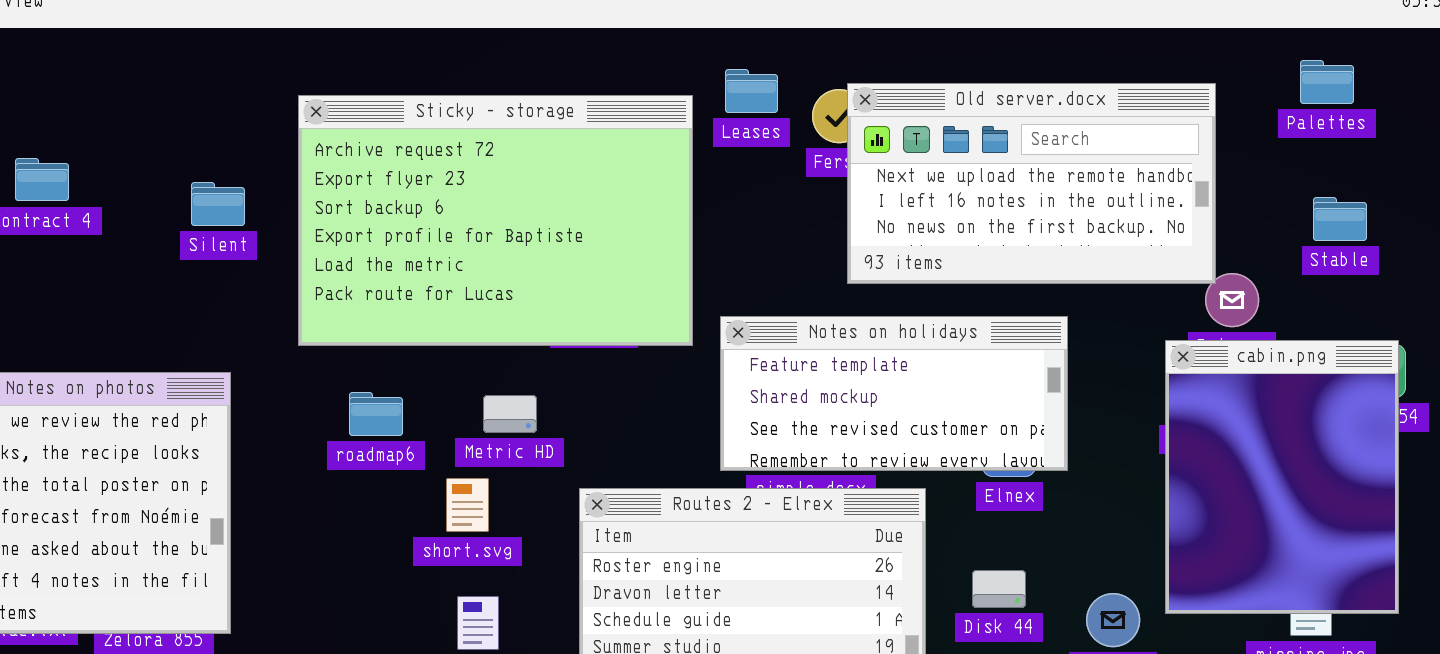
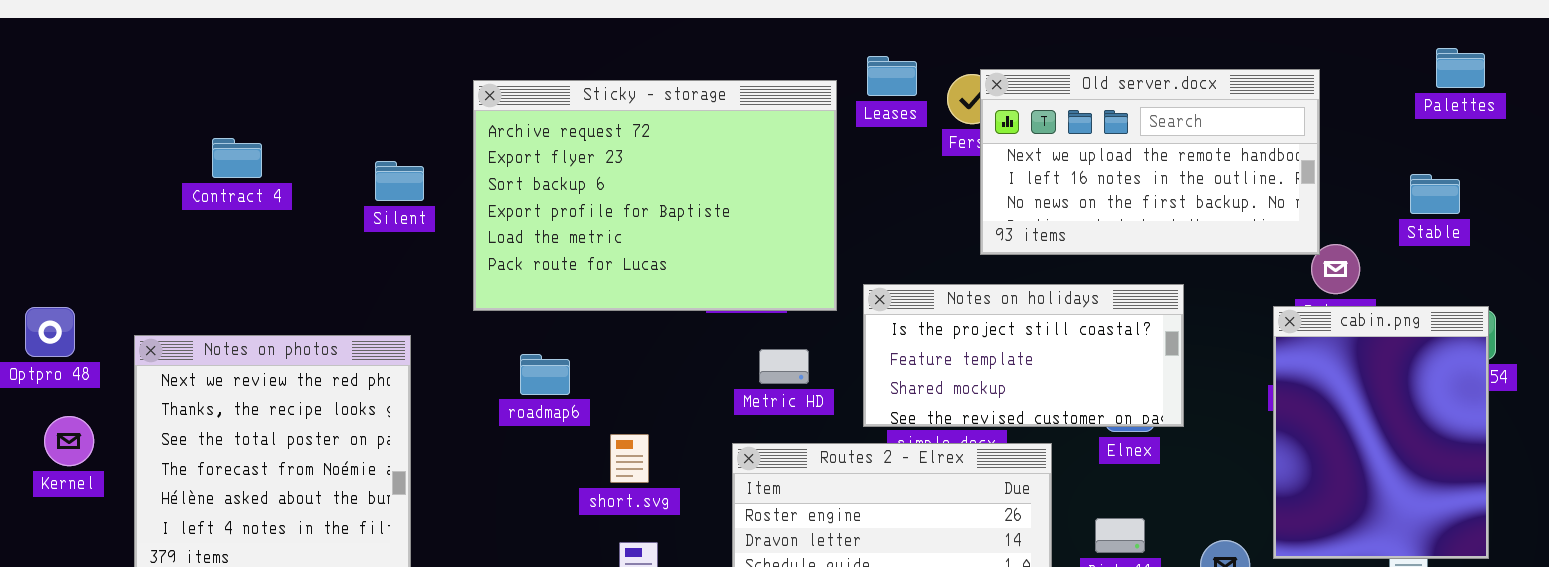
Palettes: [1300,60,1354,104] -> [1436,48,1485,88], moved
Notes on holidays: [720,316,1068,471] -> [863,284,1184,427], scrolled up 1 row
Metric HD: [483,395,537,433] -> [759,349,809,384], moved

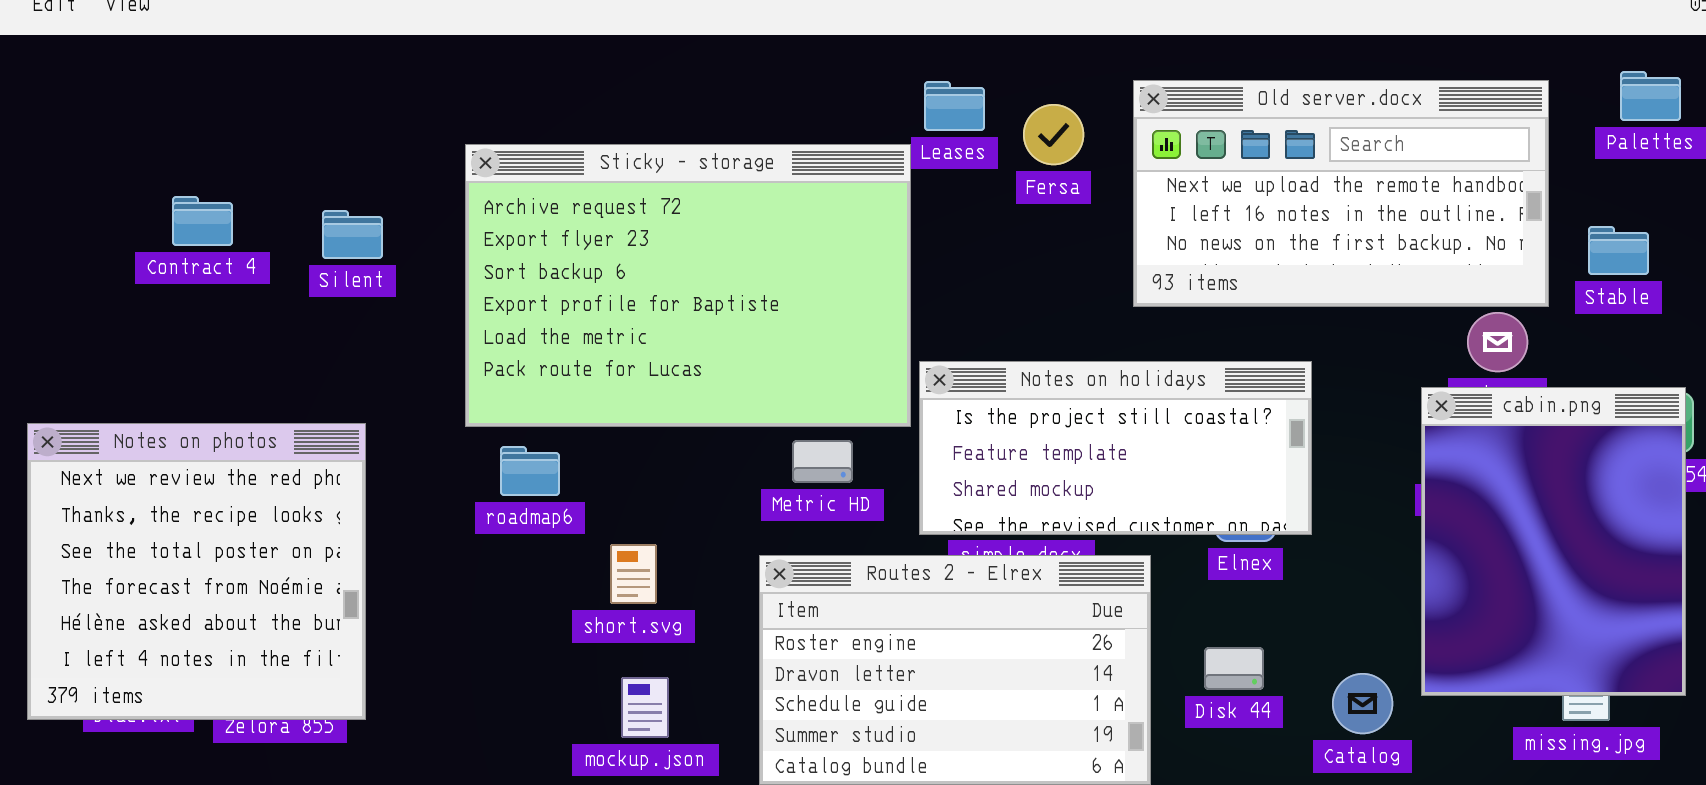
Old server.docx: [980,69,1320,255] -> [1133,80,1549,307], moved
Sticky - storage: [473,80,837,311] -> [465,144,911,427], moved
Contract 4: [212,138,262,178] -> [172,196,233,246], moved

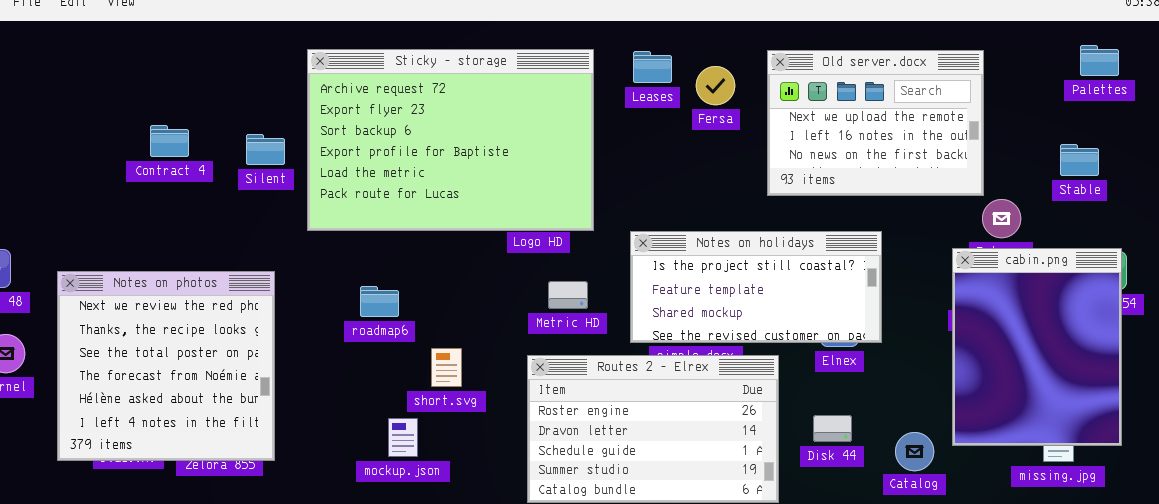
Old server.docx: [1133,80,1549,307] -> [767,50,984,196], resized
Sticky - storage: [465,144,911,427] -> [307,49,594,231], moved
mockup.json: [621,677,669,738] -> [388,418,418,457], moved

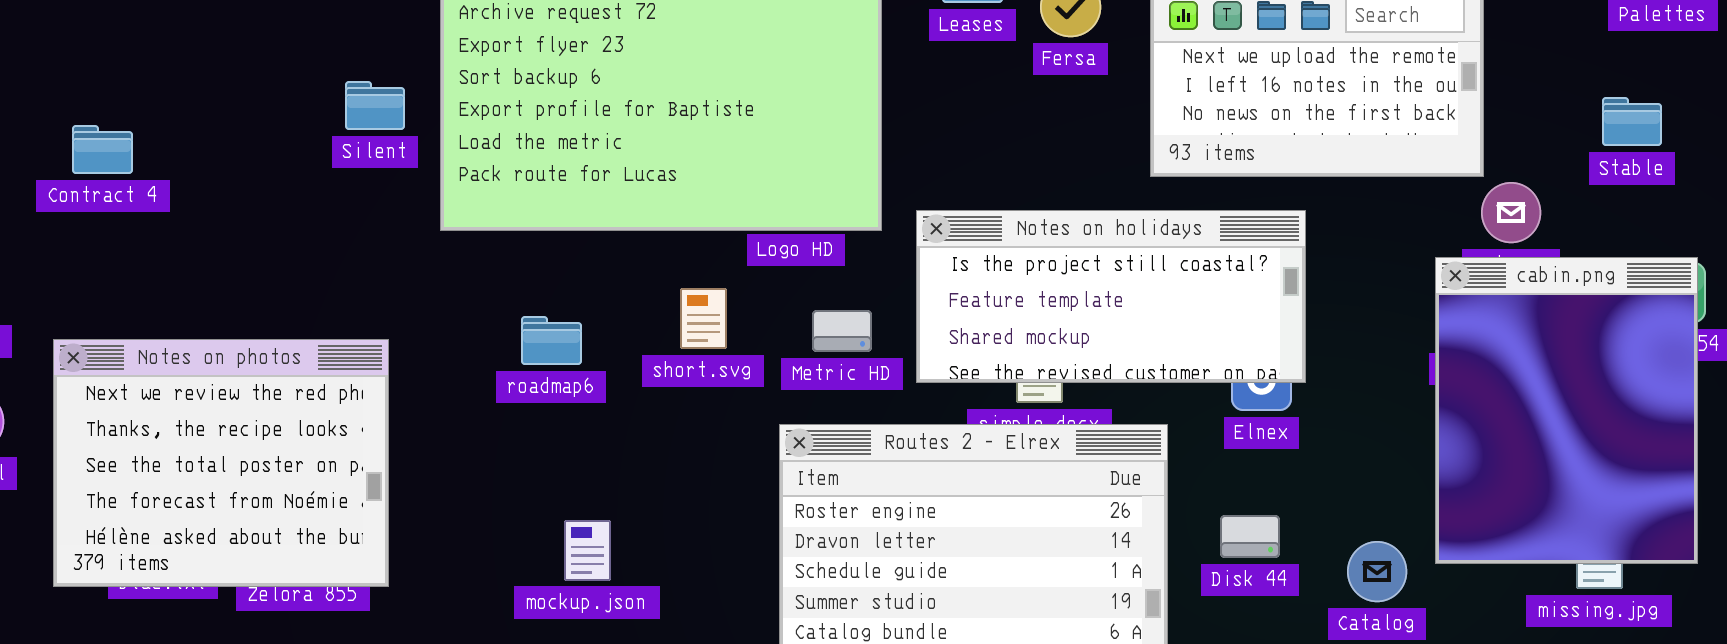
Contract 4: [150,125,189,157] -> [72,125,133,174], moved
Notes on holidays: [630,231,882,343] -> [916,210,1306,383], moved
Notes on photos: [57,271,275,461] -> [53,339,389,587], resized
short.svg: [431,348,462,387] -> [680,288,727,349], moved

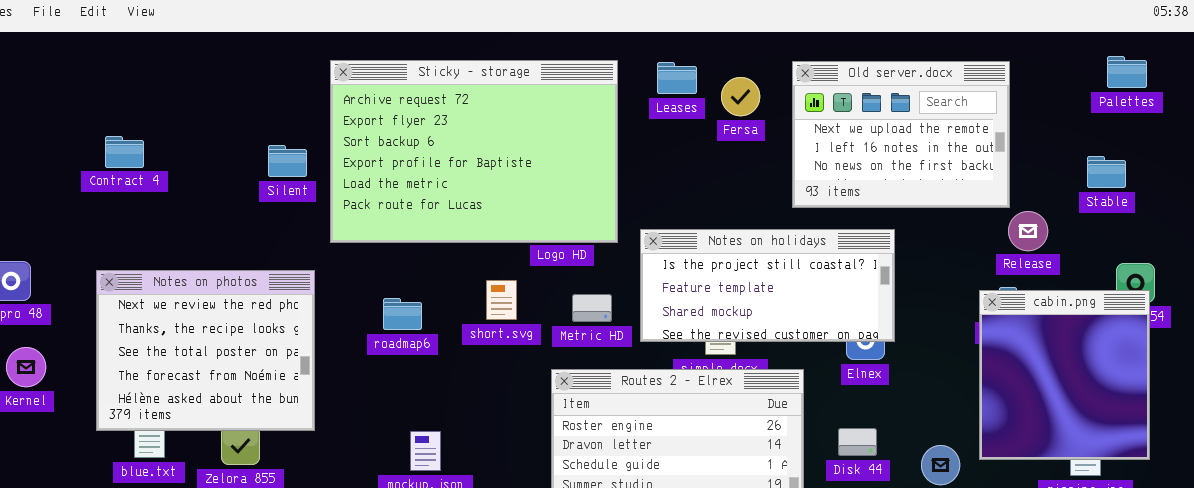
Contract 4: [72,125,133,174] -> [105,136,144,168], moved
cabin.png: [1435,257,1698,564] -> [979,290,1150,460], resized
Notes on photos: [53,339,389,587] -> [96,270,315,431], moved

